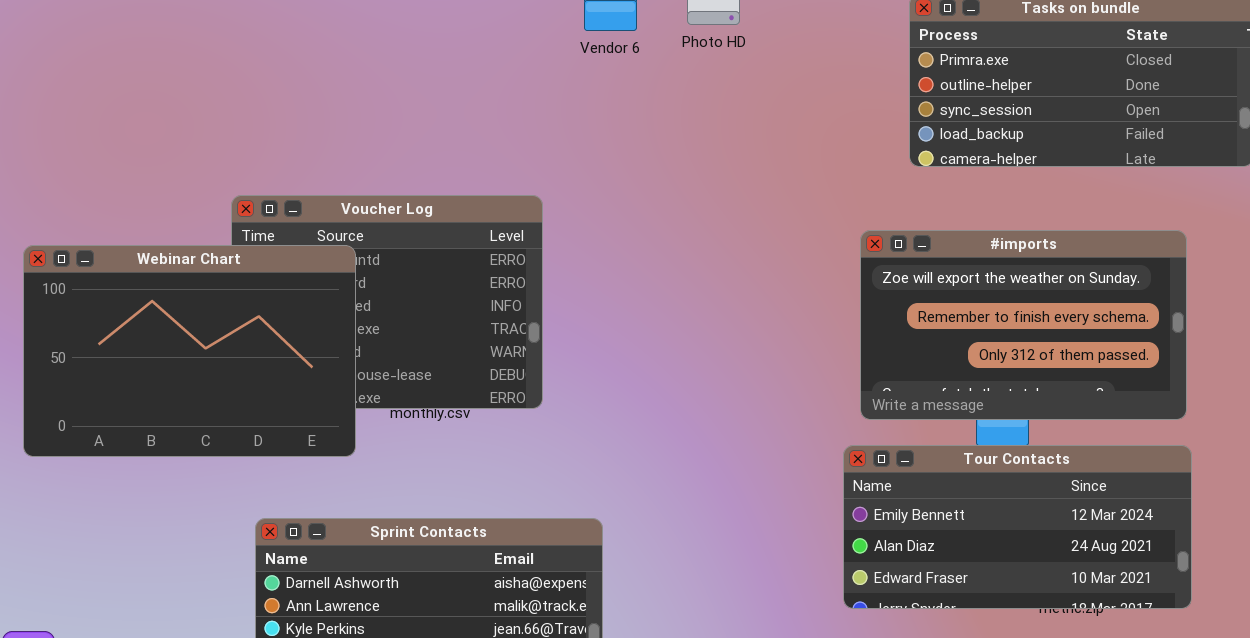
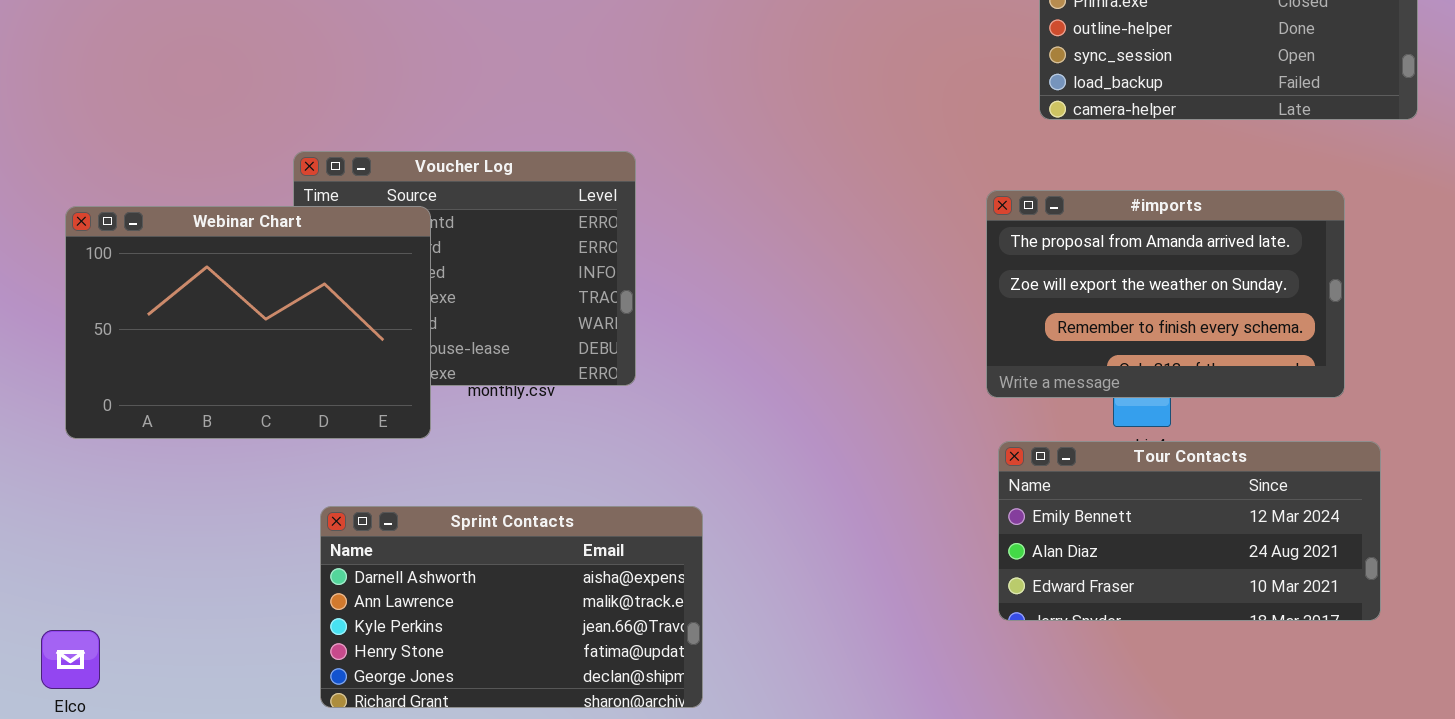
#imports: [860,230,1187,420] -> [986,190,1345,398], scrolled up 1 row
Tour Contacts: [843,445,1192,609] -> [998,441,1381,621], moved

